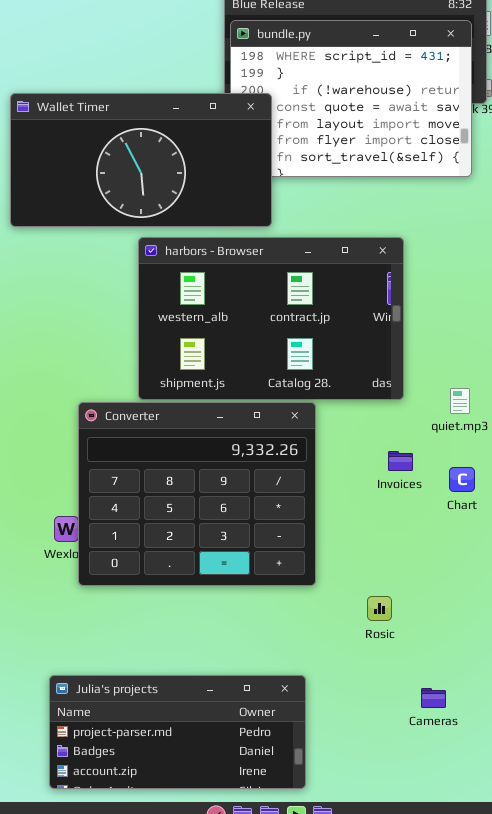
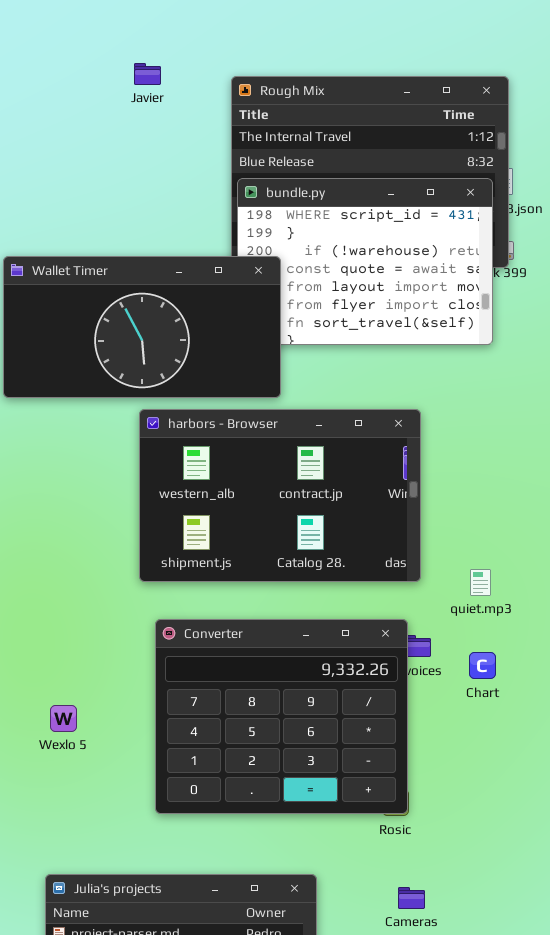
Converter: [78,402,316,586] -> [155,619,408,814], moved
Cameras: [421,688,446,708] -> [398,887,425,909], moved

